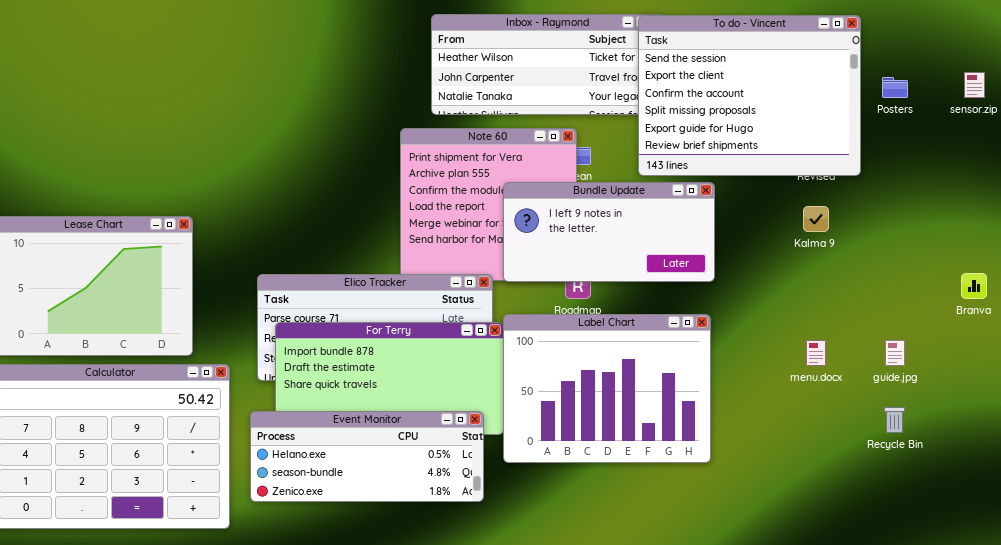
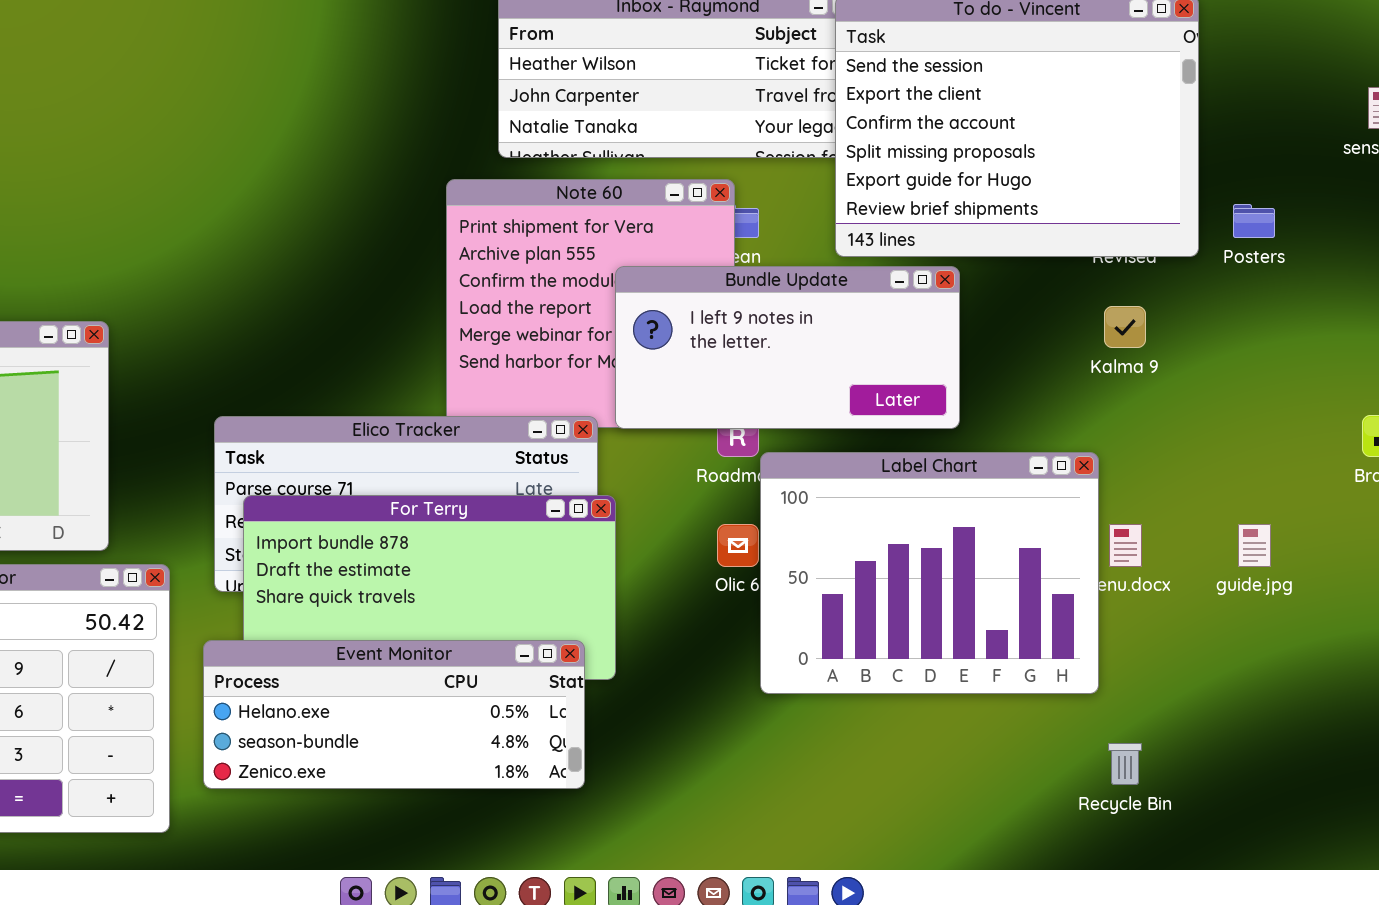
Posters: [882,77,908,98] -> [1233,204,1275,238], moved
Label Chart: [503,314,711,463] -> [760,452,1099,694], moved
Recycle Bin: [884,407,905,433] -> [1108,743,1142,785], moved

